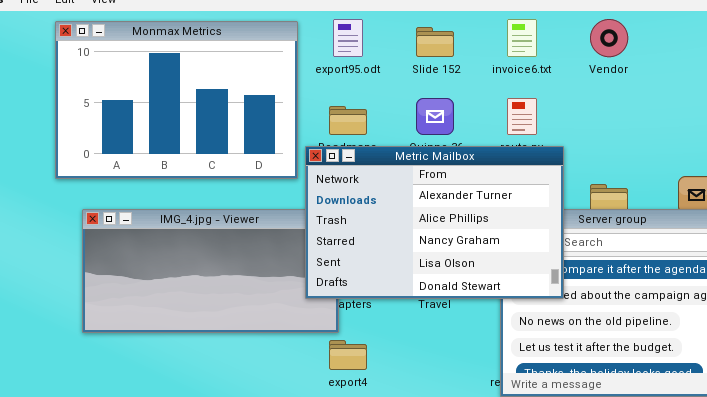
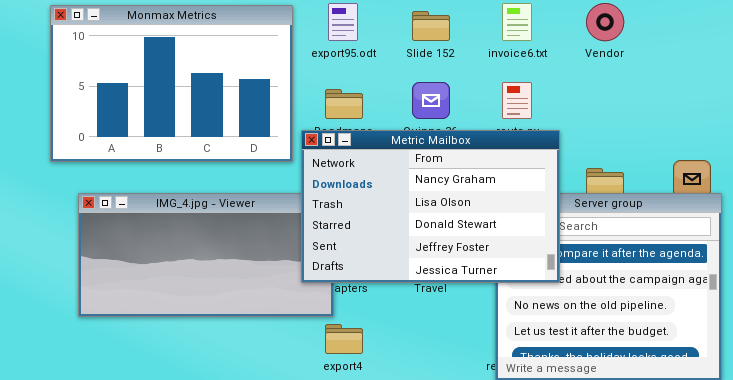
Metric Mailbox: [305,146,564,299] -> [301,130,560,283], scrolled down 2 rows

